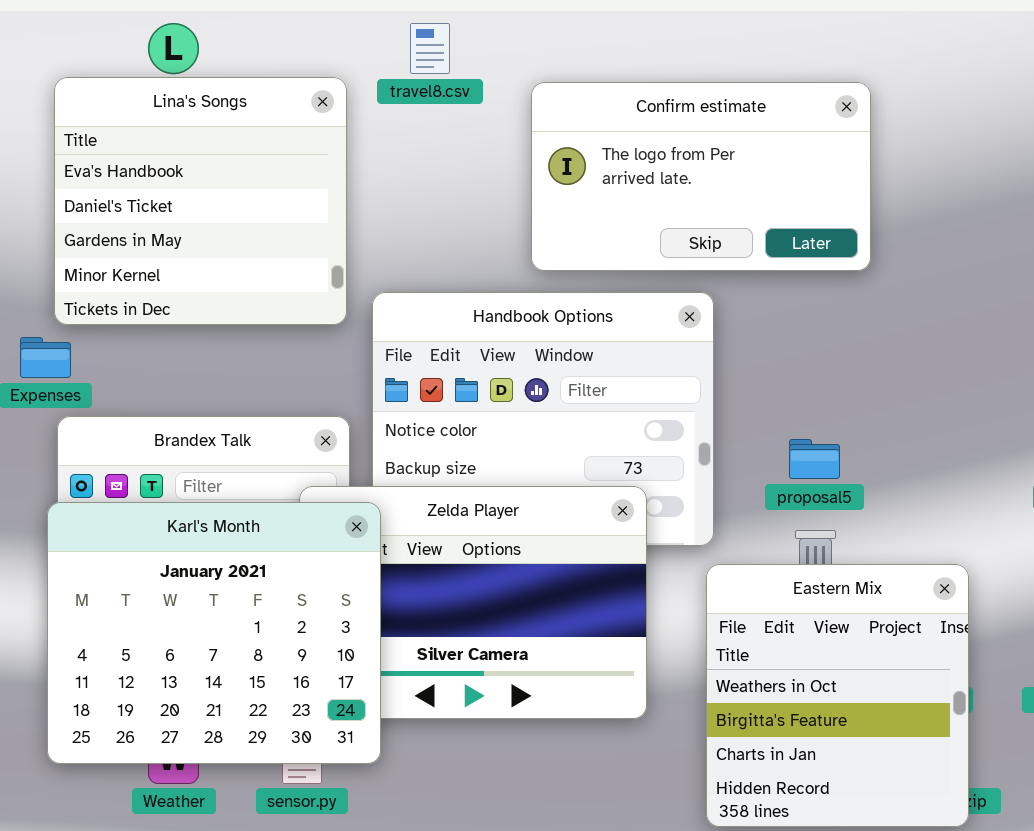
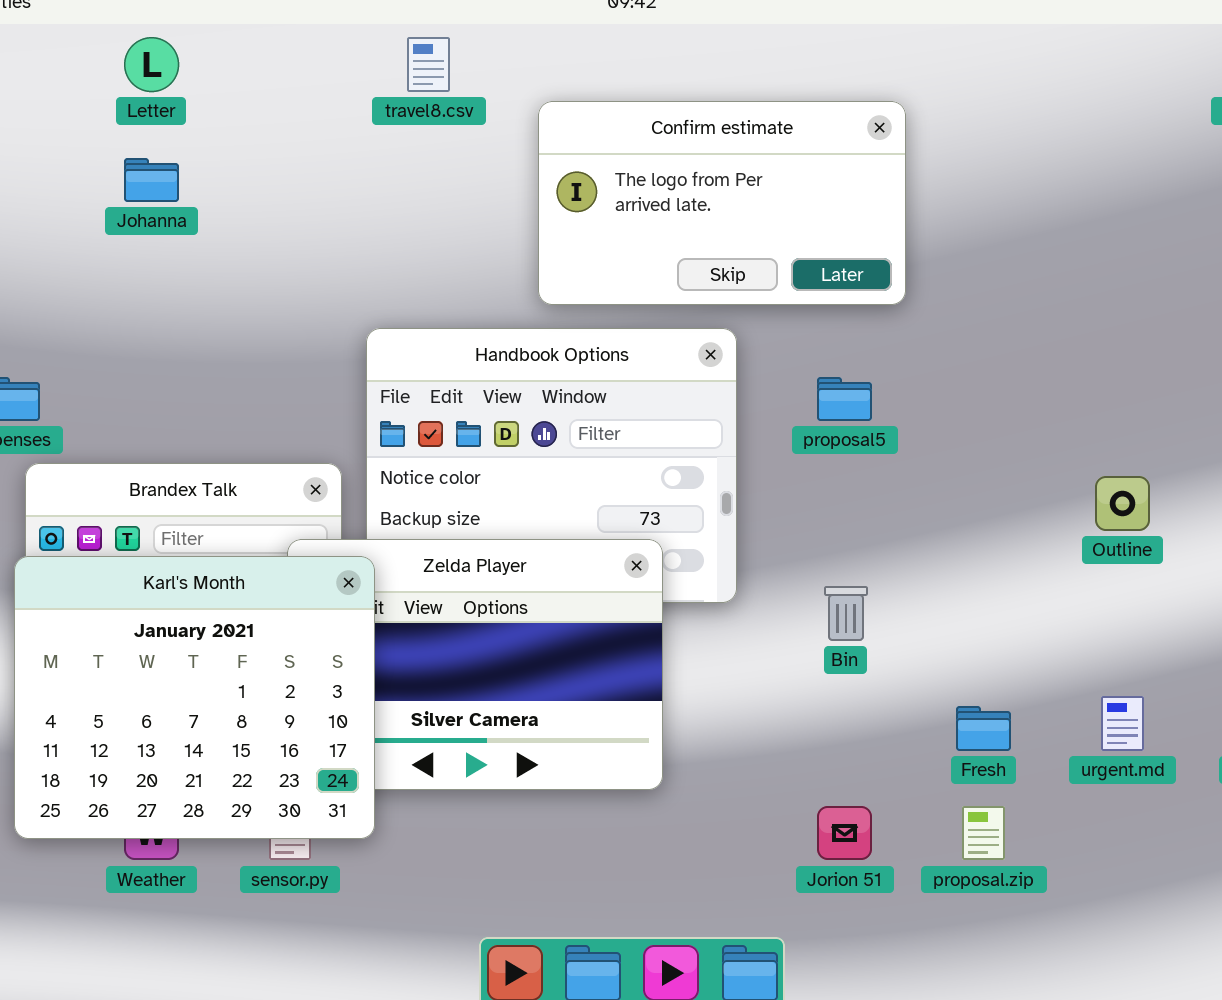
Lina's Songs: [54,77,347,325] -> none, closed
proposal5: [789,439,840,479] -> [817,377,872,421], moved
Eastern Mix: [706,564,969,827] -> none, closed

